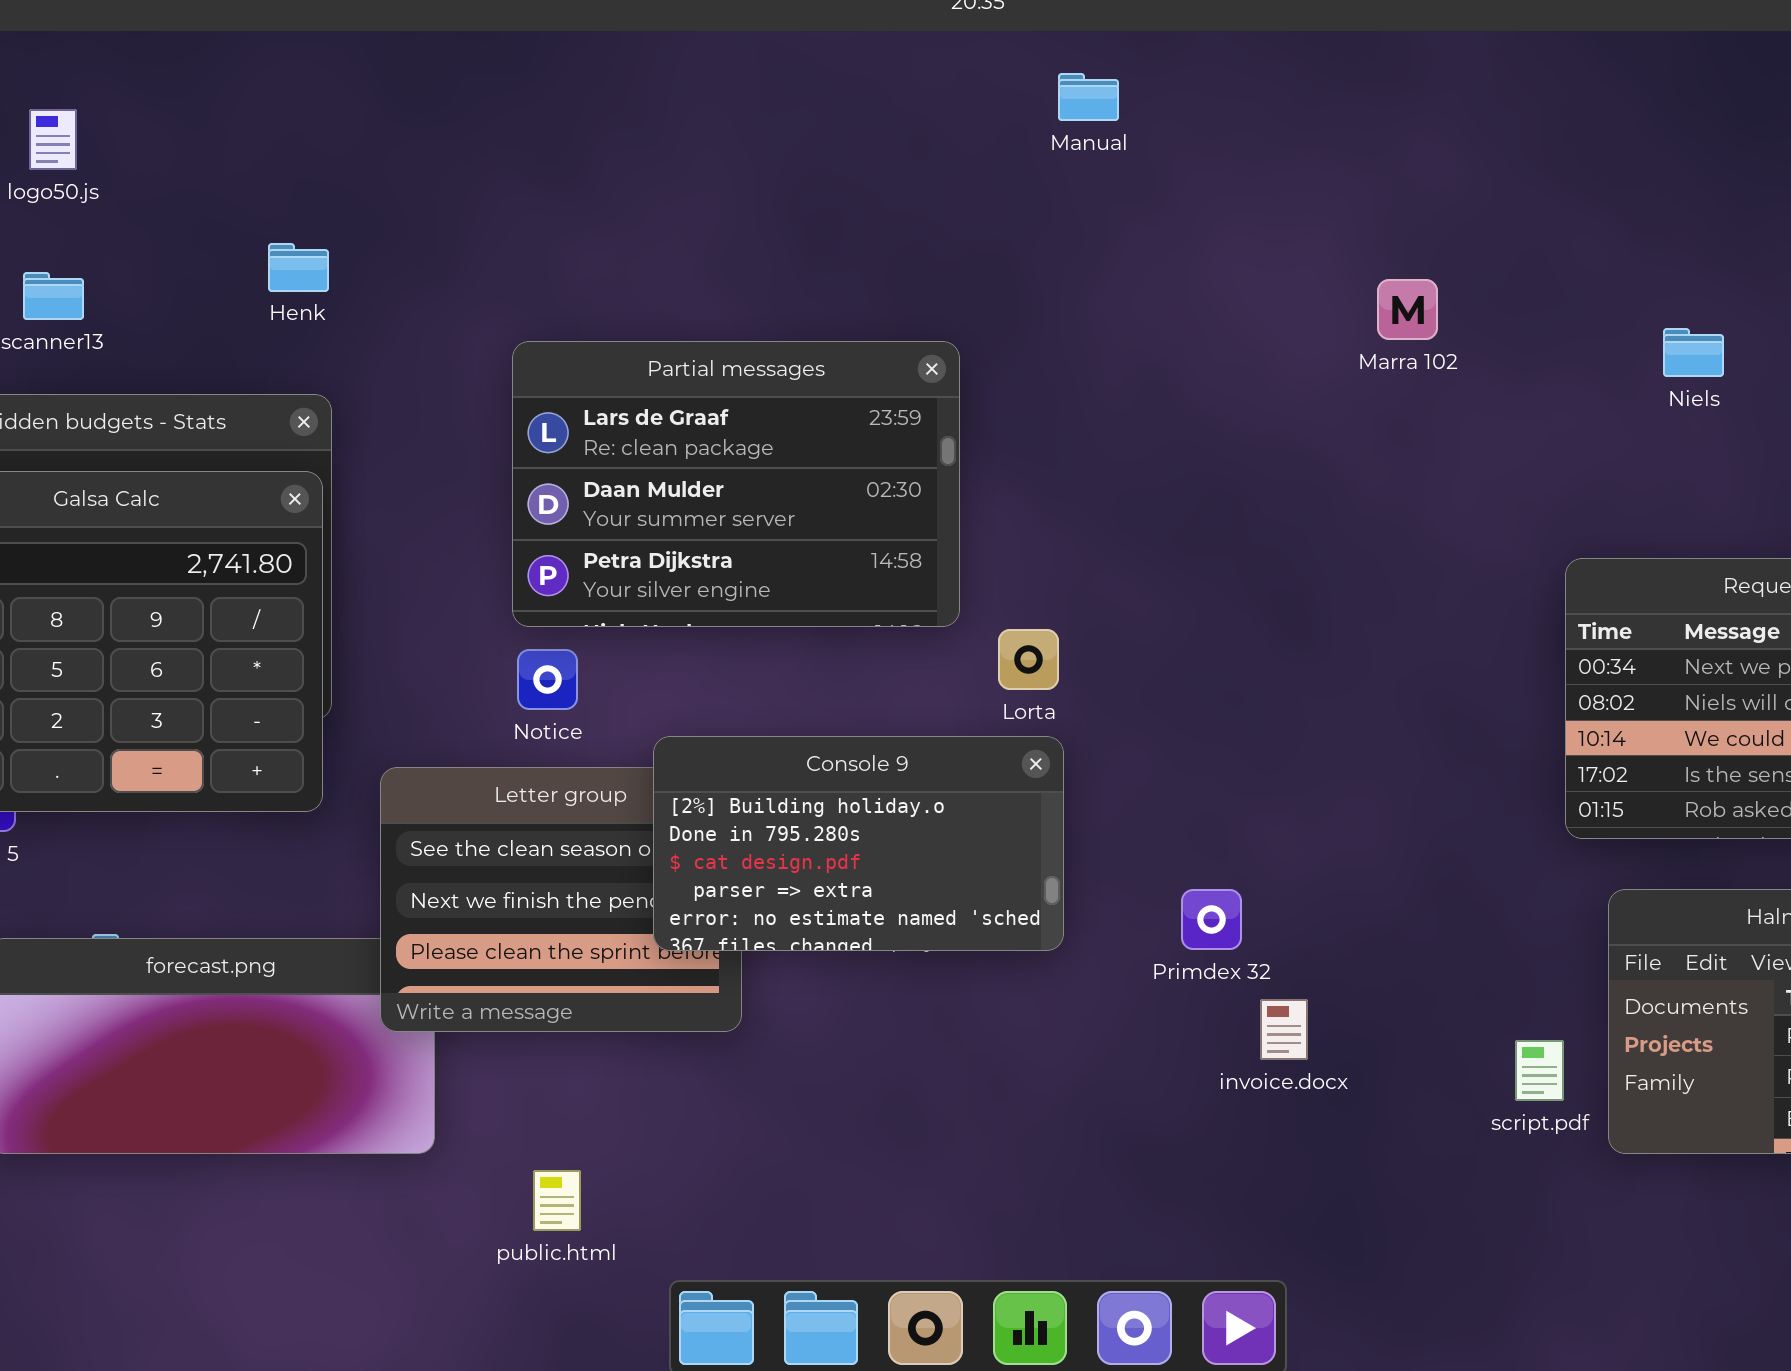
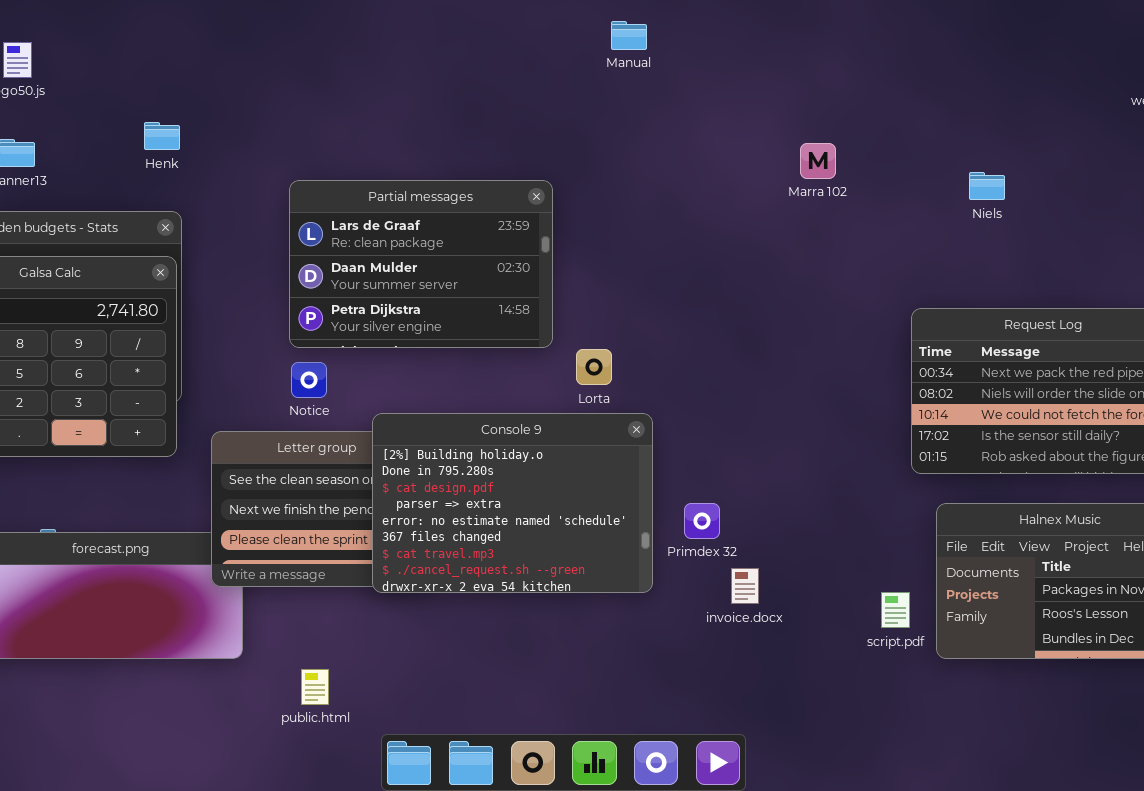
Console 9: [653,736,1064,951] -> [372,413,653,593], resized

